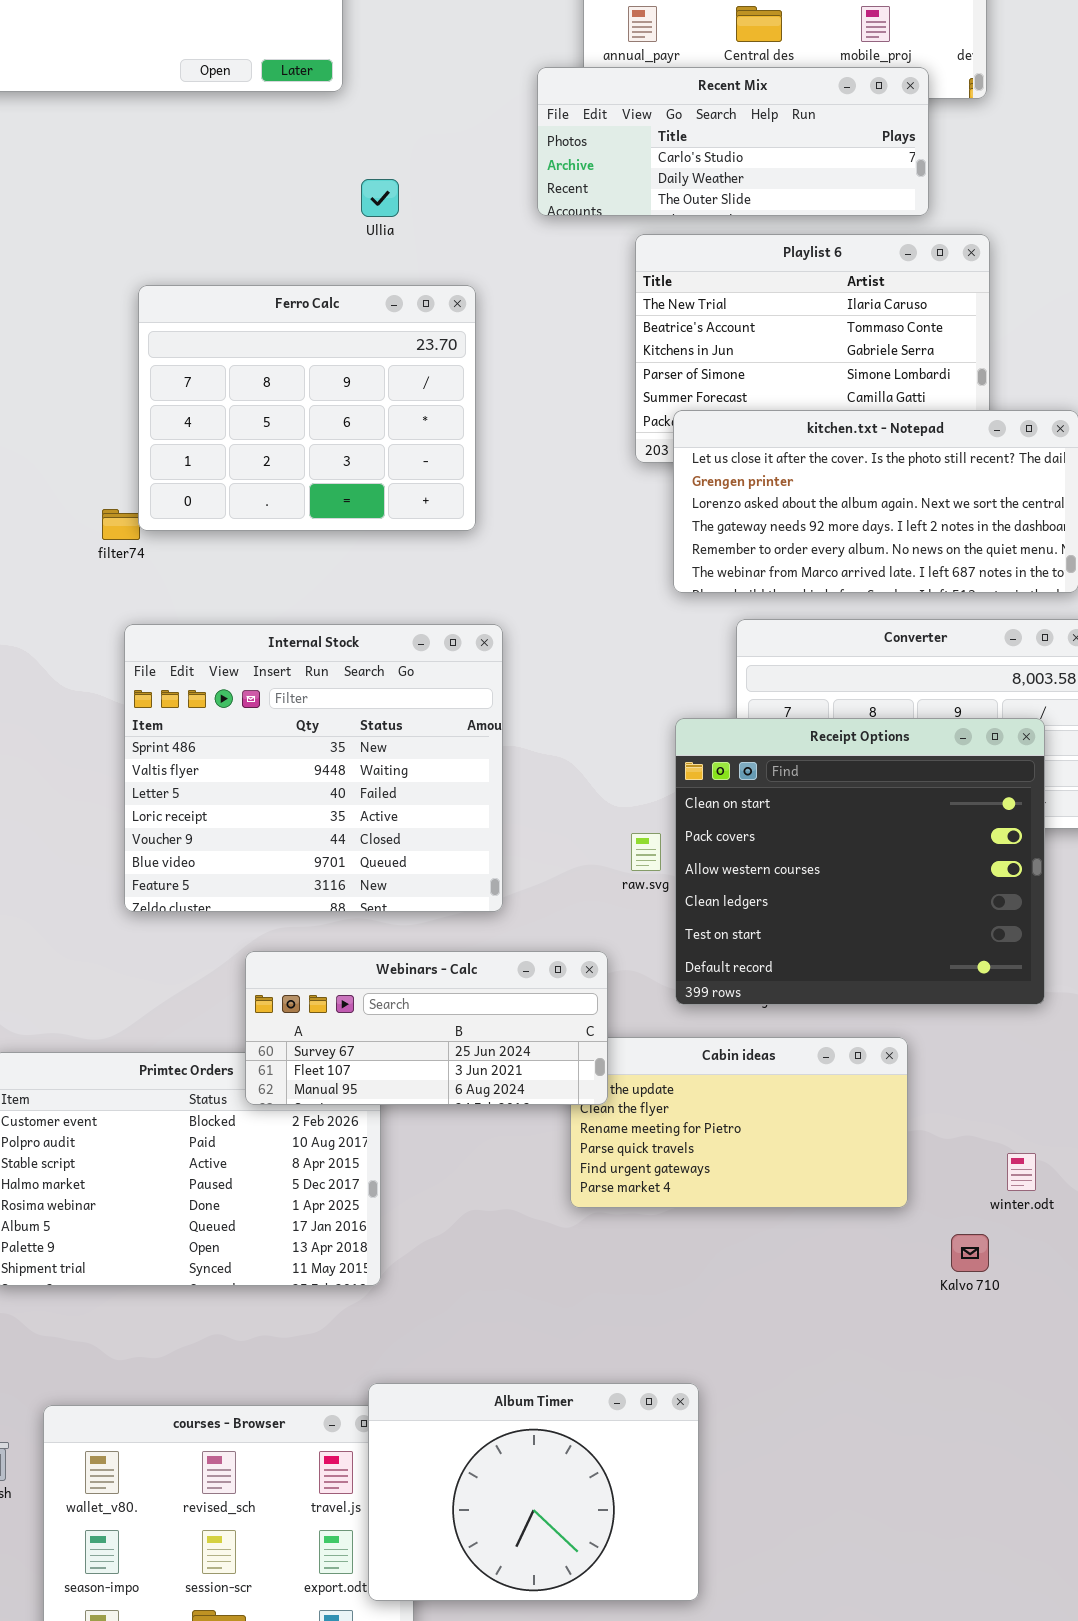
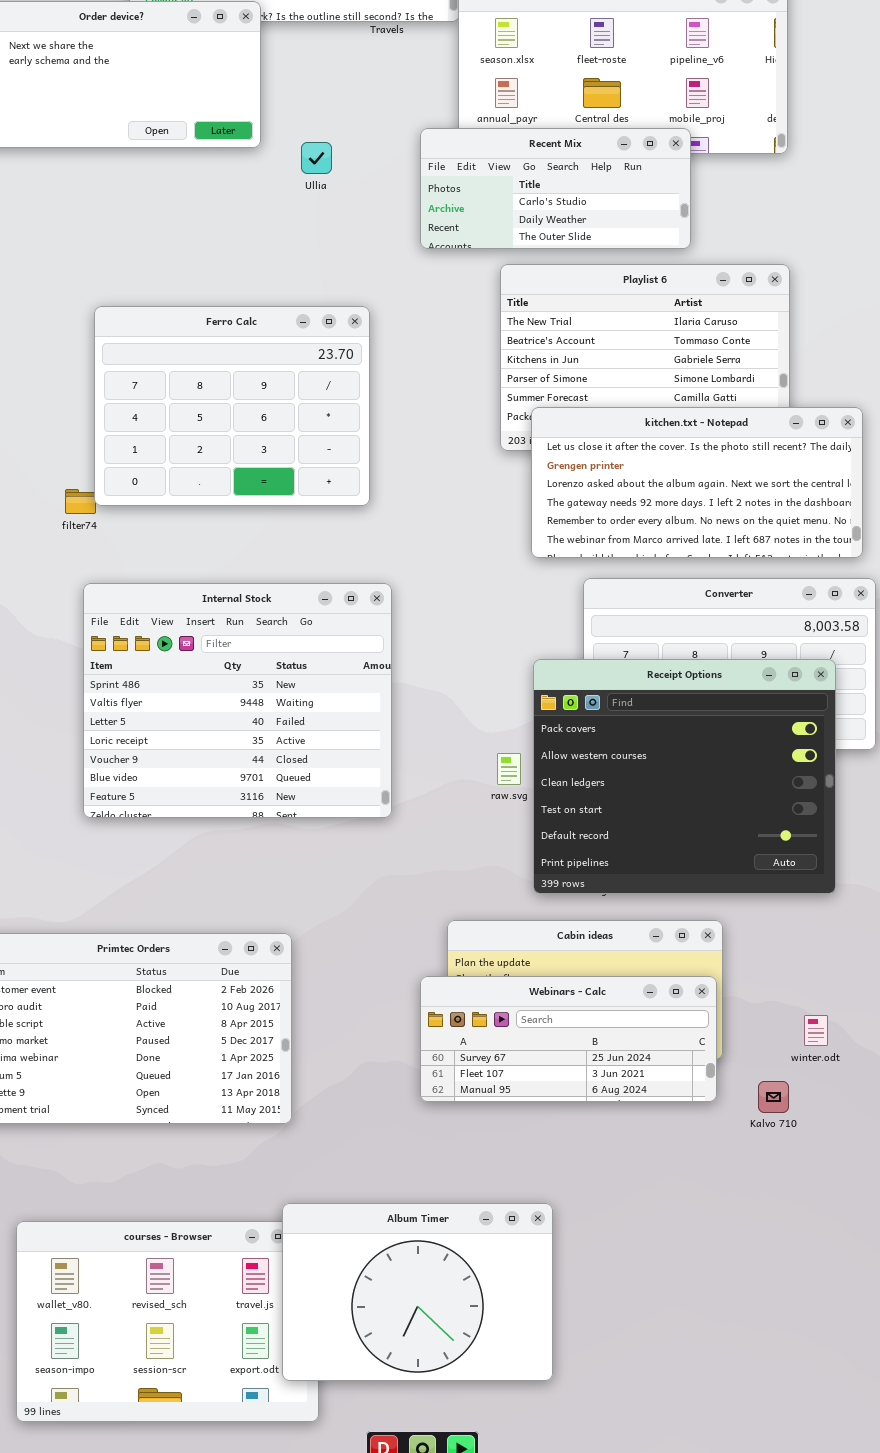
Recent Mix: [537,67,929,216] -> [420,128,691,249], resized
Ullia: [361,179,399,217] -> [301,142,332,174], moved
Receipt Options: [675,718,1045,1005] -> [533,659,836,894], scrolled down 1 row
Webinars - Calc: [245,951,608,1105] -> [420,976,717,1102], moved

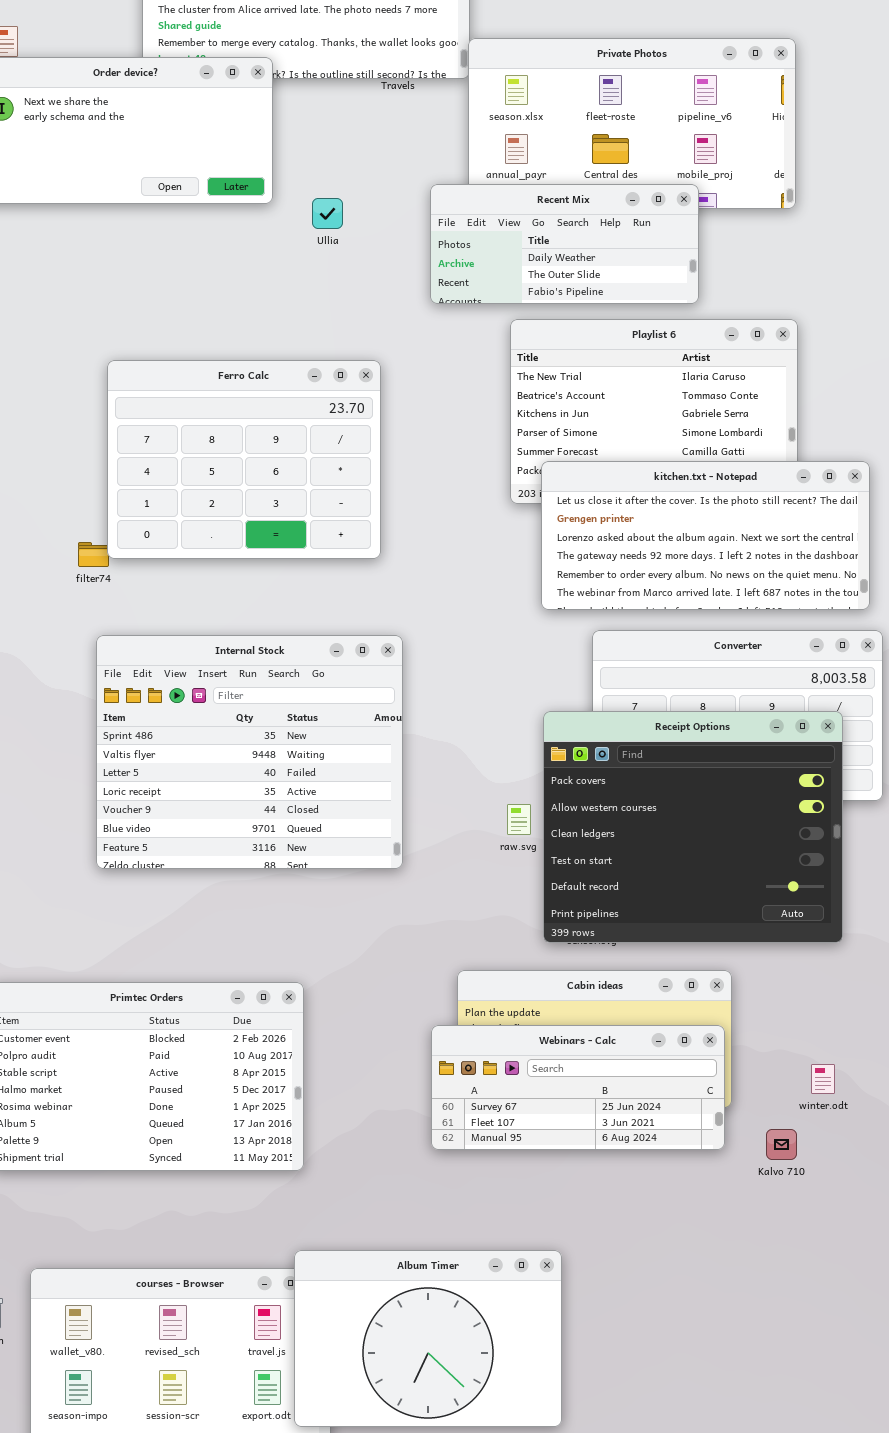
Recent Mix: [420,128,691,249] -> [430,184,699,304], scrolled down 1 row

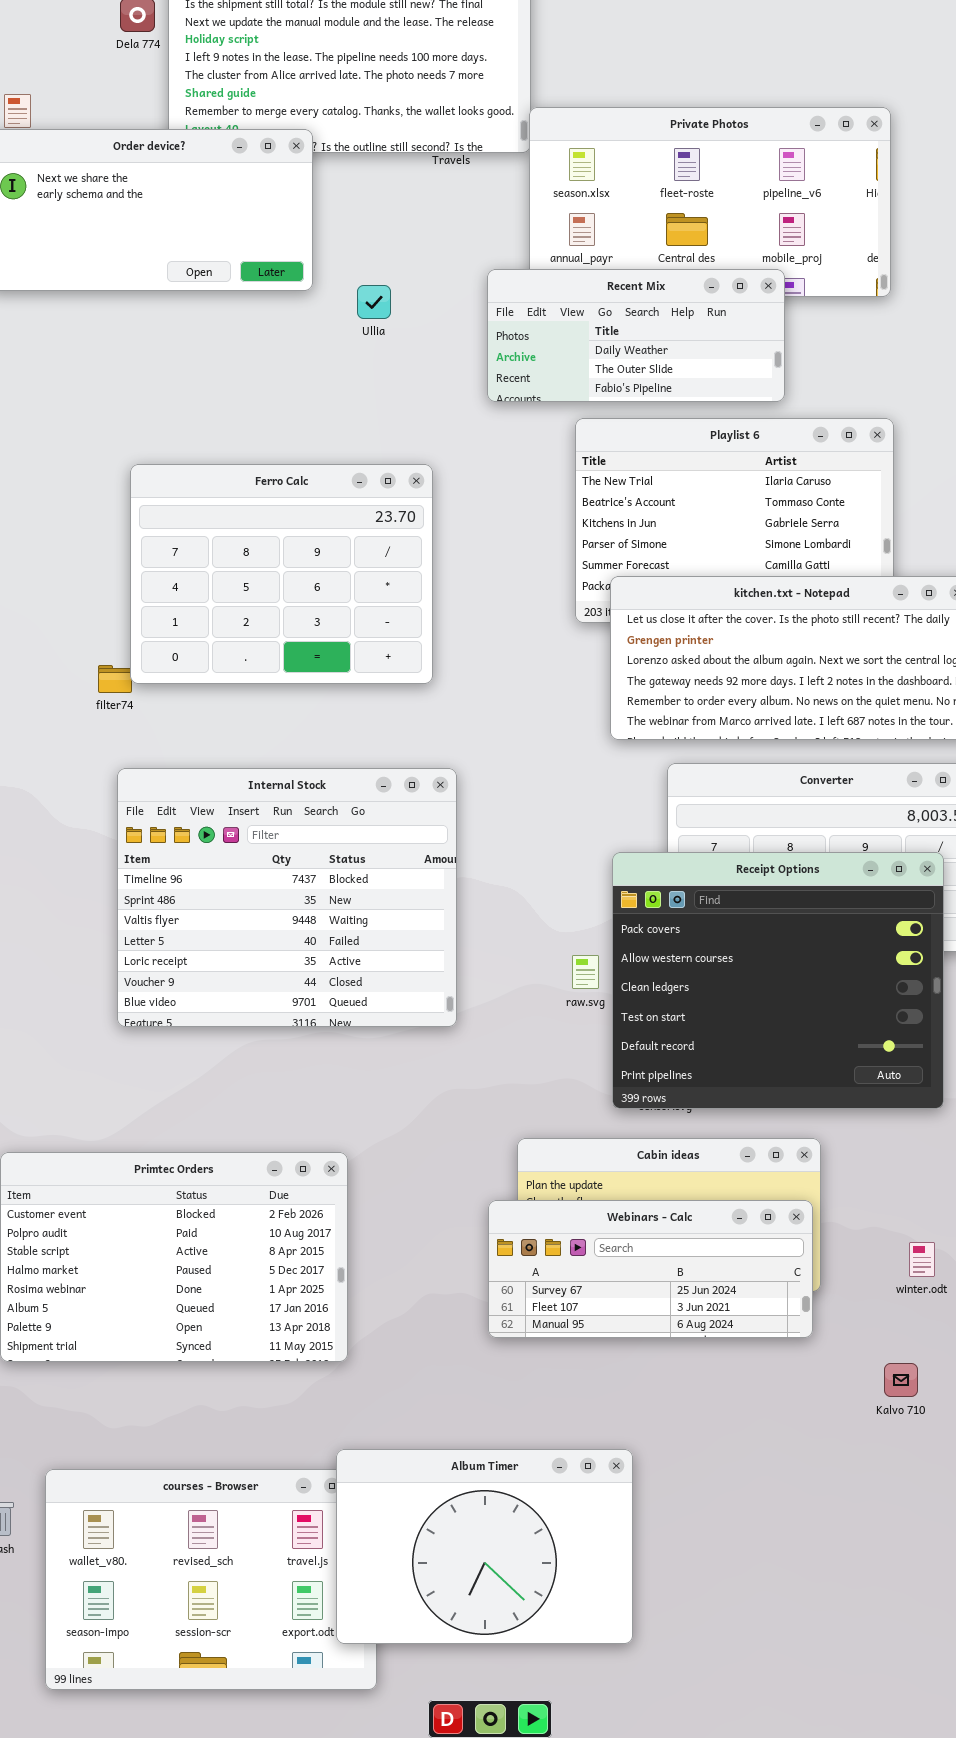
Internal Stock: [96,635,403,869] -> [117,768,457,1027], scrolled up 1 row
Kalvo 710: [766,1129,797,1160] -> [884,1363,918,1397], moved

